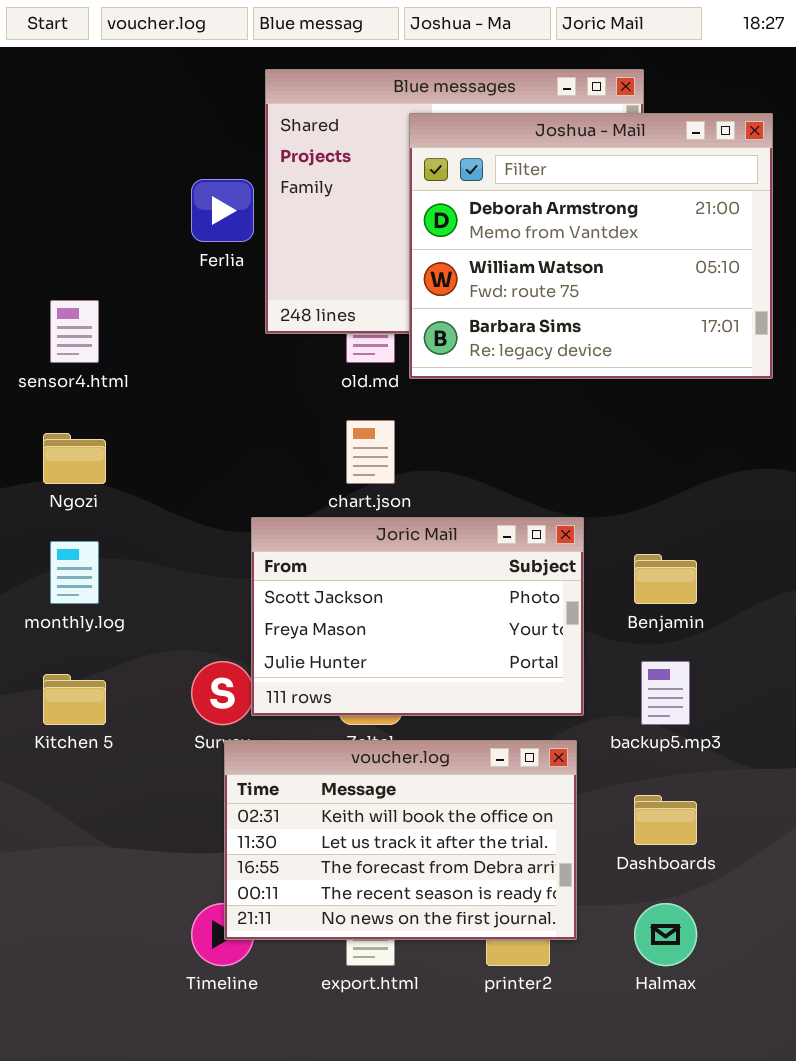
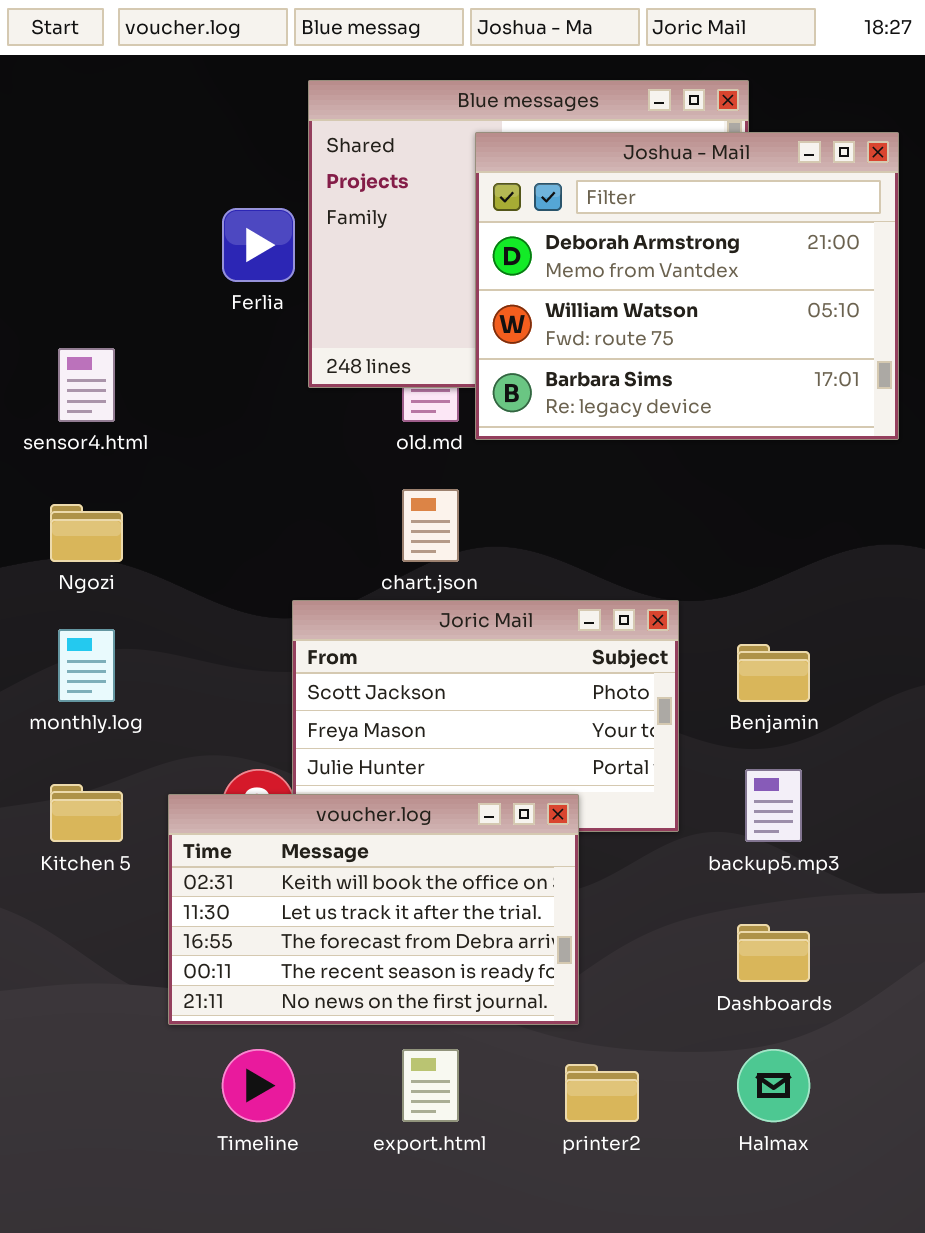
voucher.log: [224,740,577,940] -> [168,794,579,1025], moved

